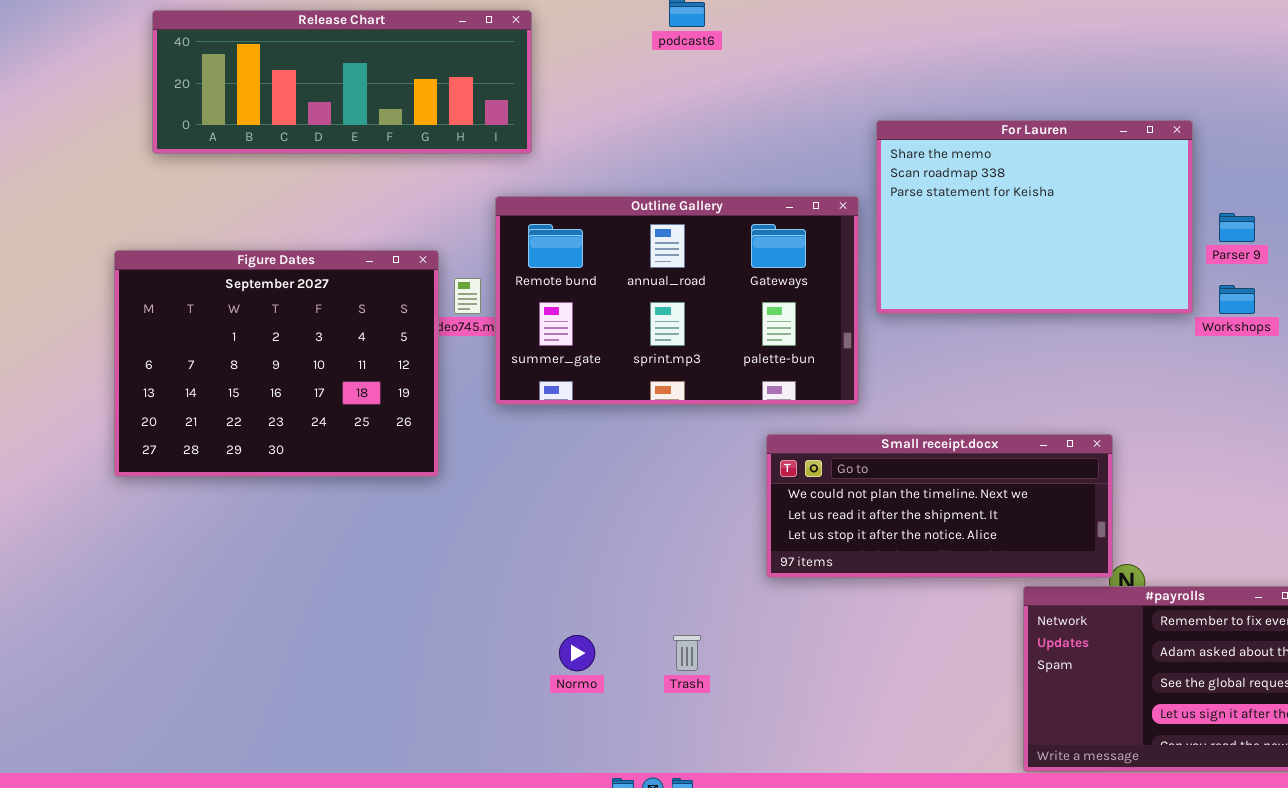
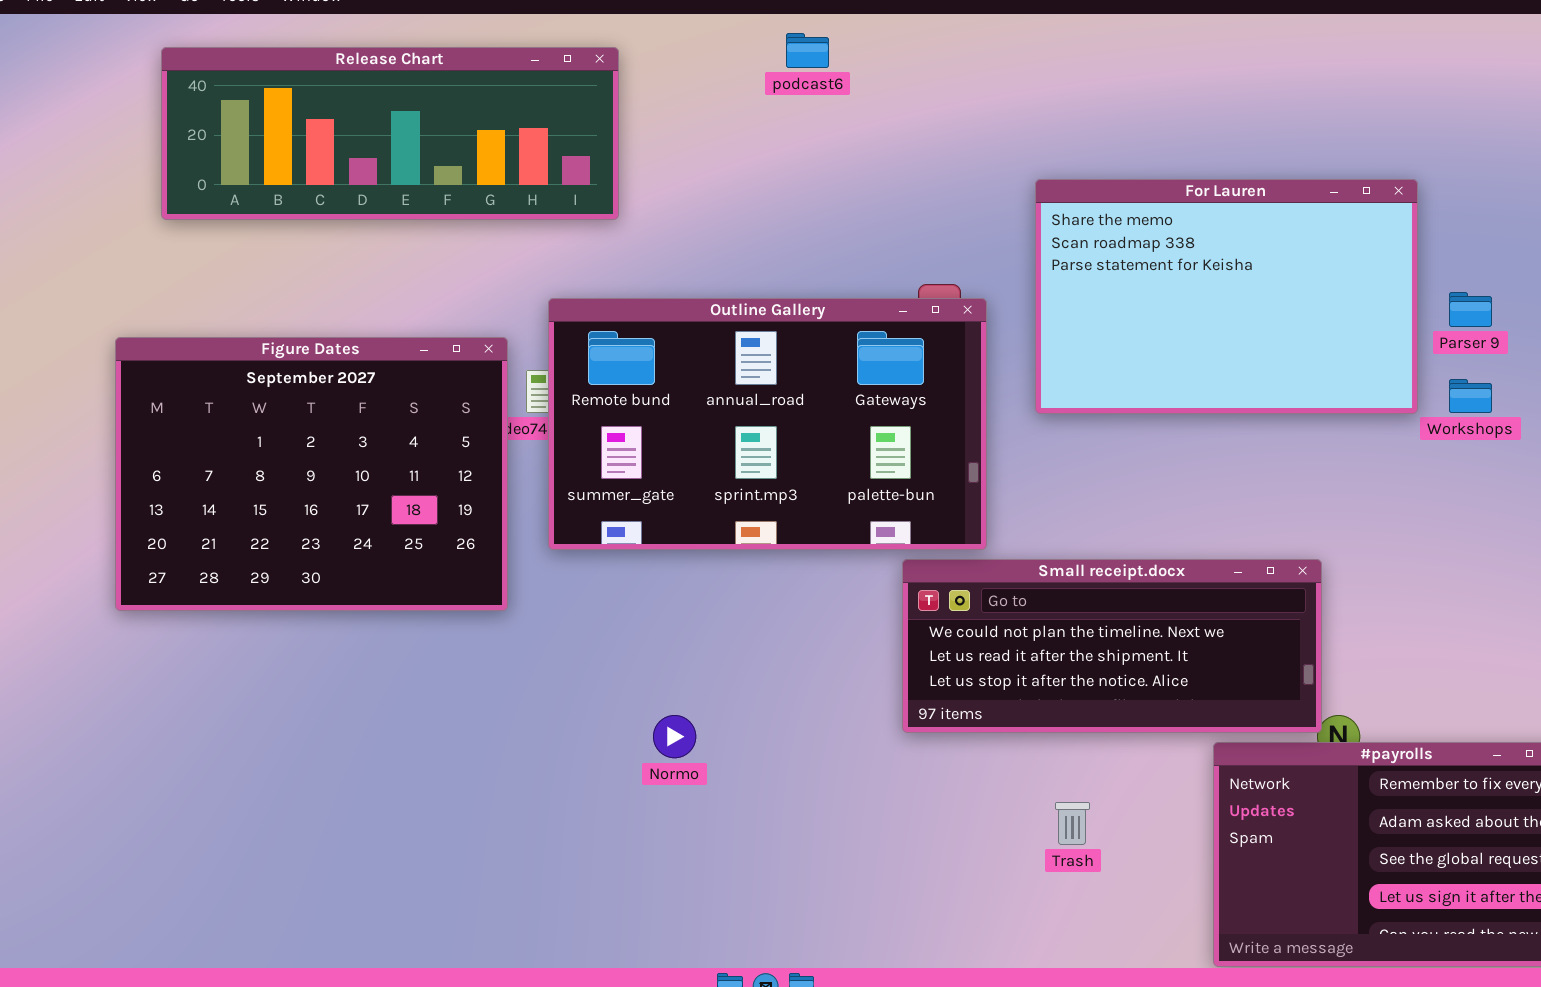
Outline Gallery: [495,196,859,405] -> [548,298,987,550], moved
Normo: [559,635,595,671] -> [653,715,696,758], moved
Trash: [673,635,701,671] -> [1055,802,1090,845], moved

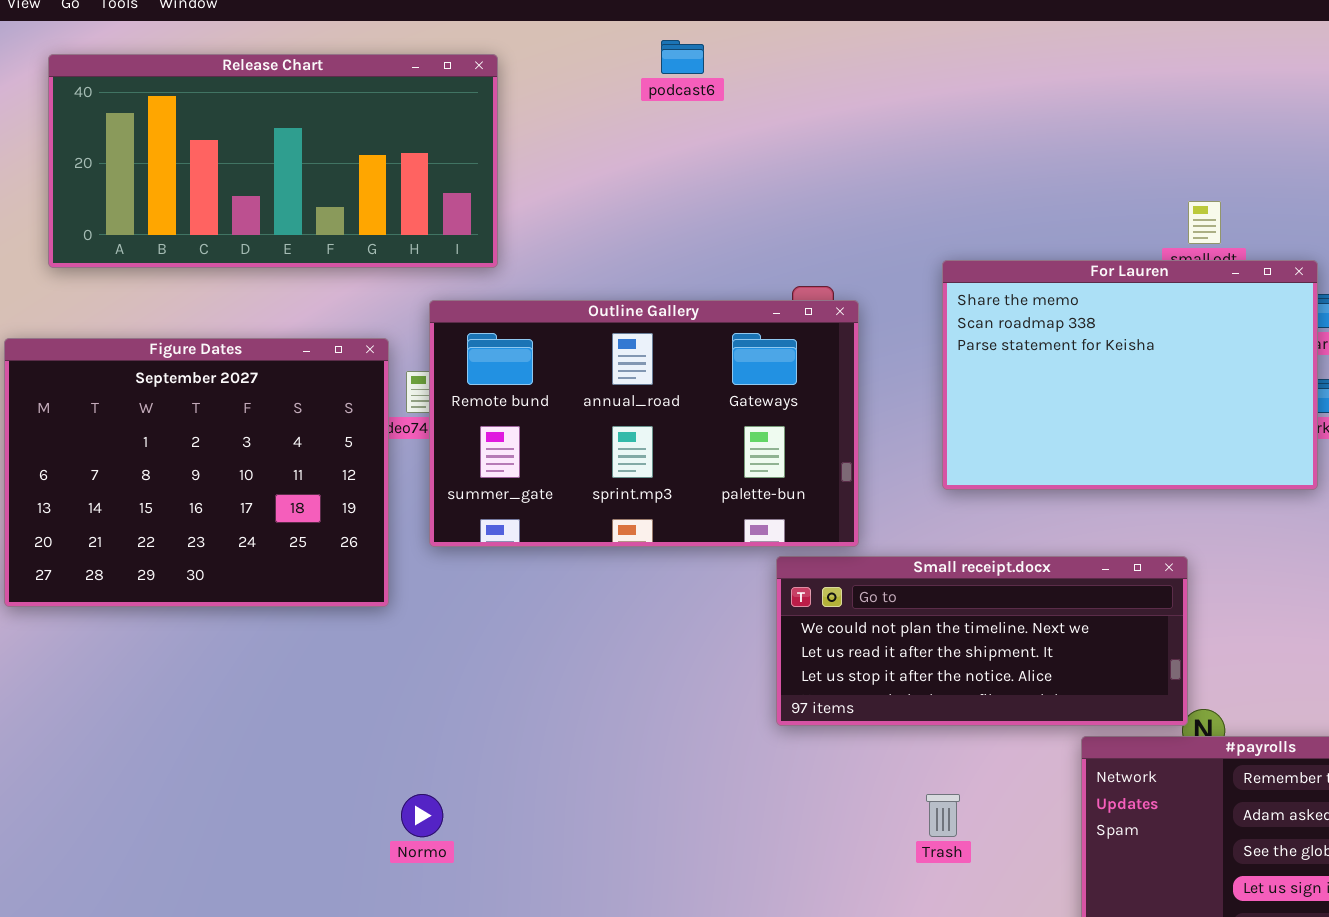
Release Chart: [161,47,619,220] -> [48,54,498,268], resized
For Lauren: [1035,179,1418,414] -> [942,260,1318,490], moved
Normo: [653,715,696,758] -> [401,794,443,837], moved

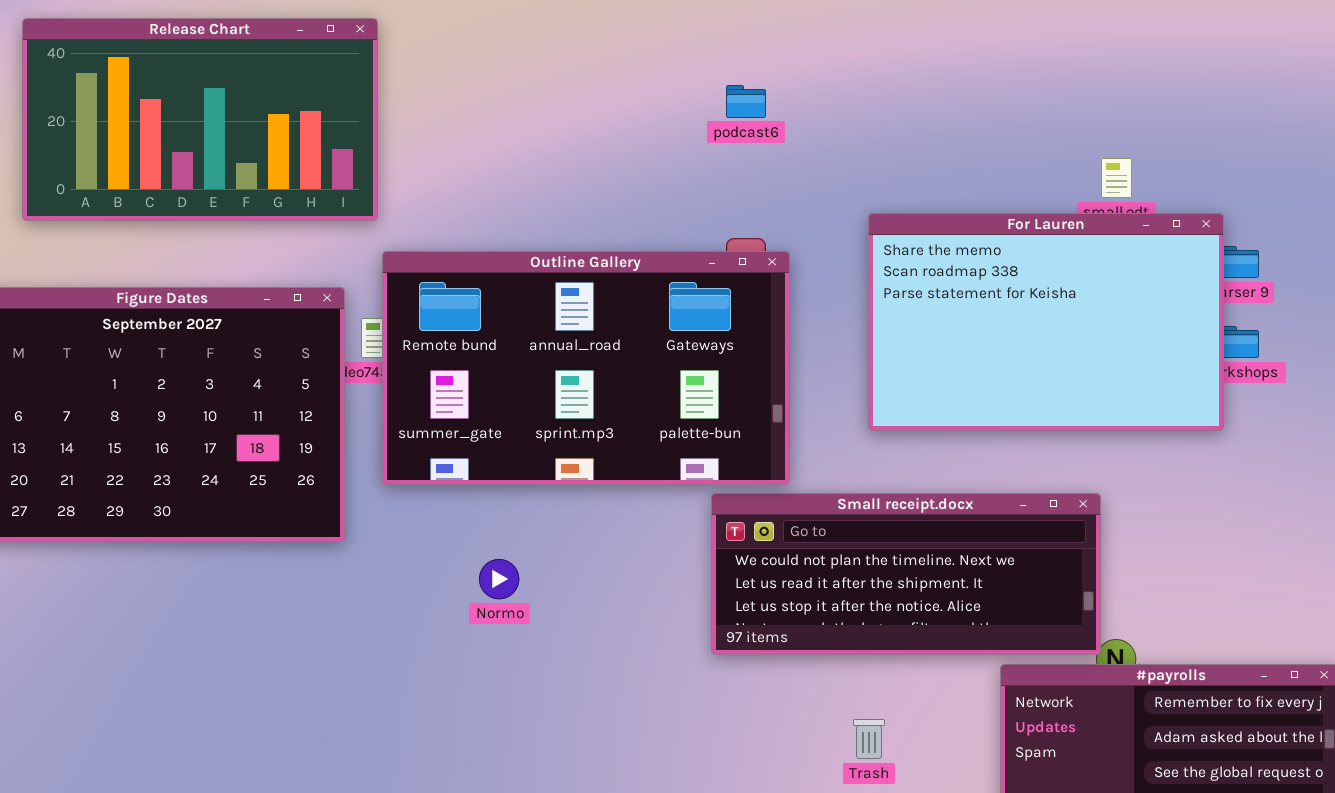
podcast6: [661,40,704,74] -> [726,85,766,118], moved
Release Chart: [48,54,498,268] -> [22,18,378,221], resized
Normo: [401,794,443,837] -> [479,559,519,599], moved

